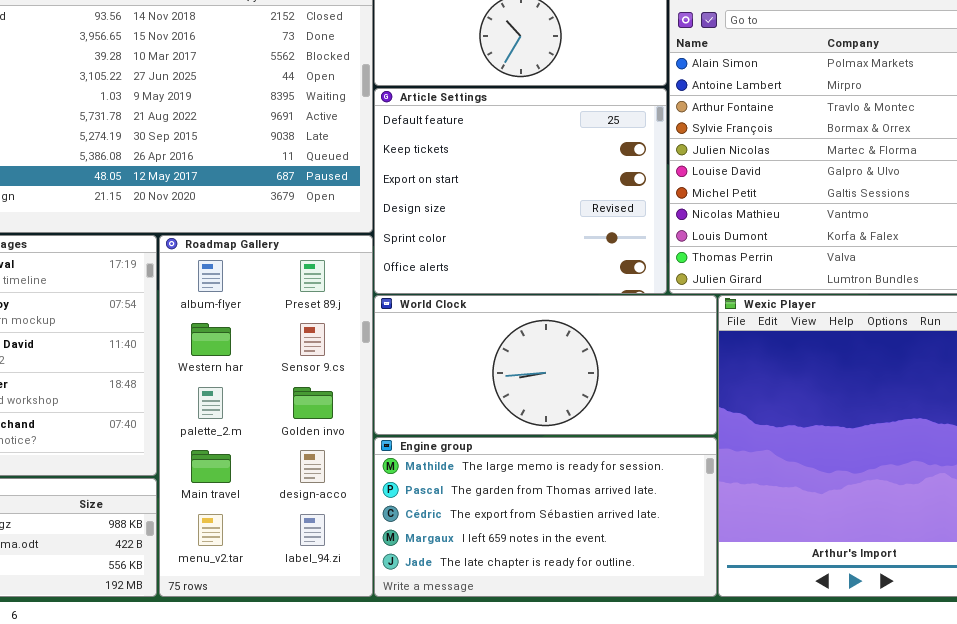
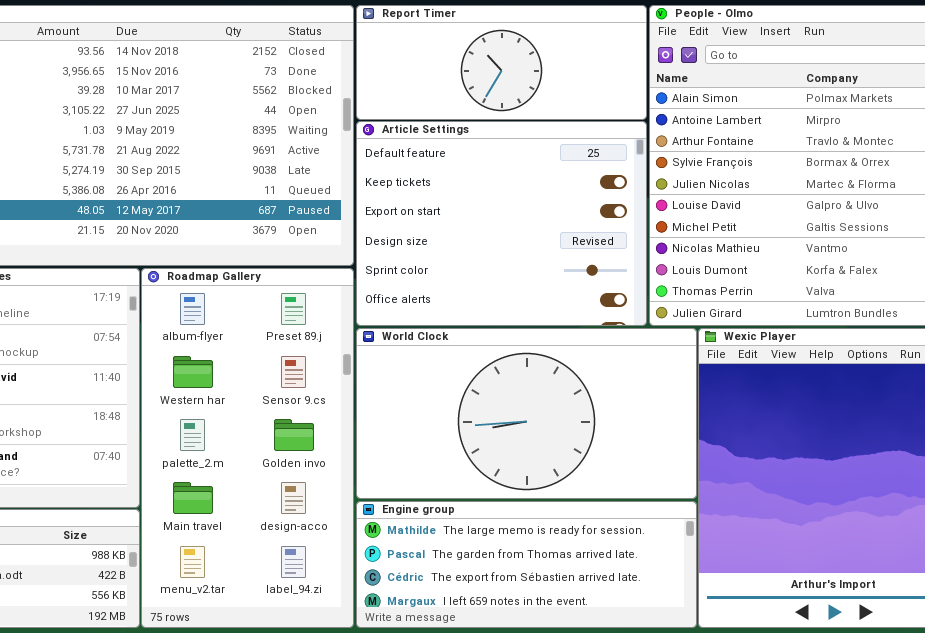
World Clock: [374,295,717,435] -> [356,328,697,499], resized
Engine group: [374,437,717,597] -> [356,501,697,628], resized

